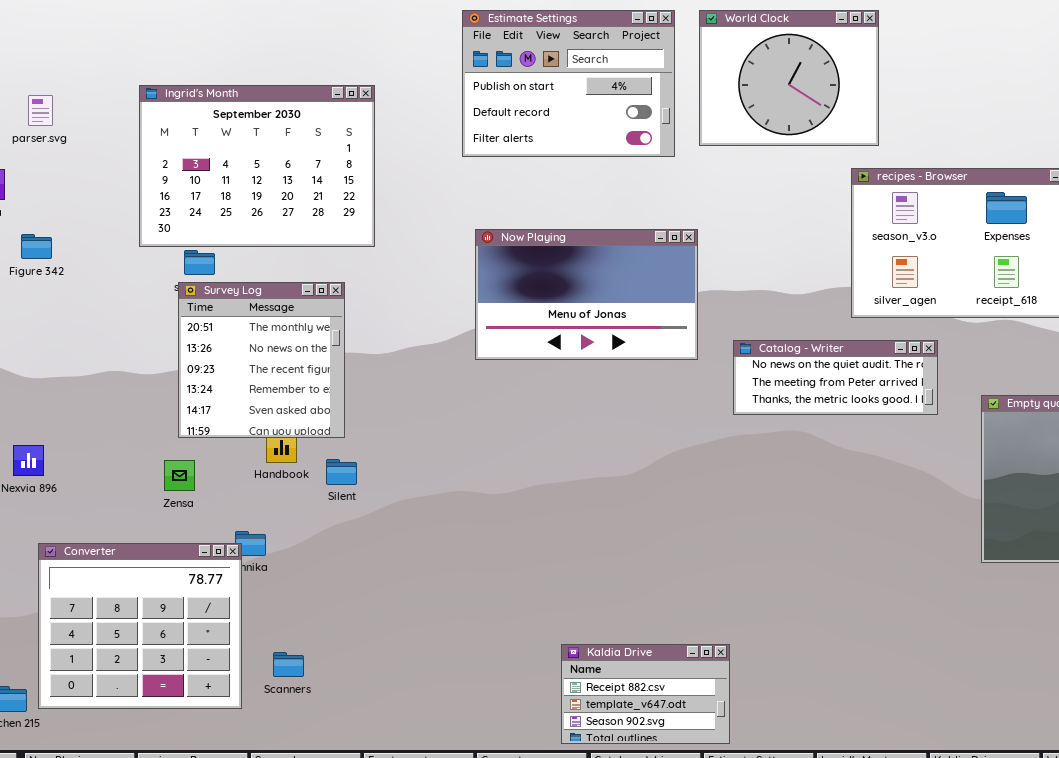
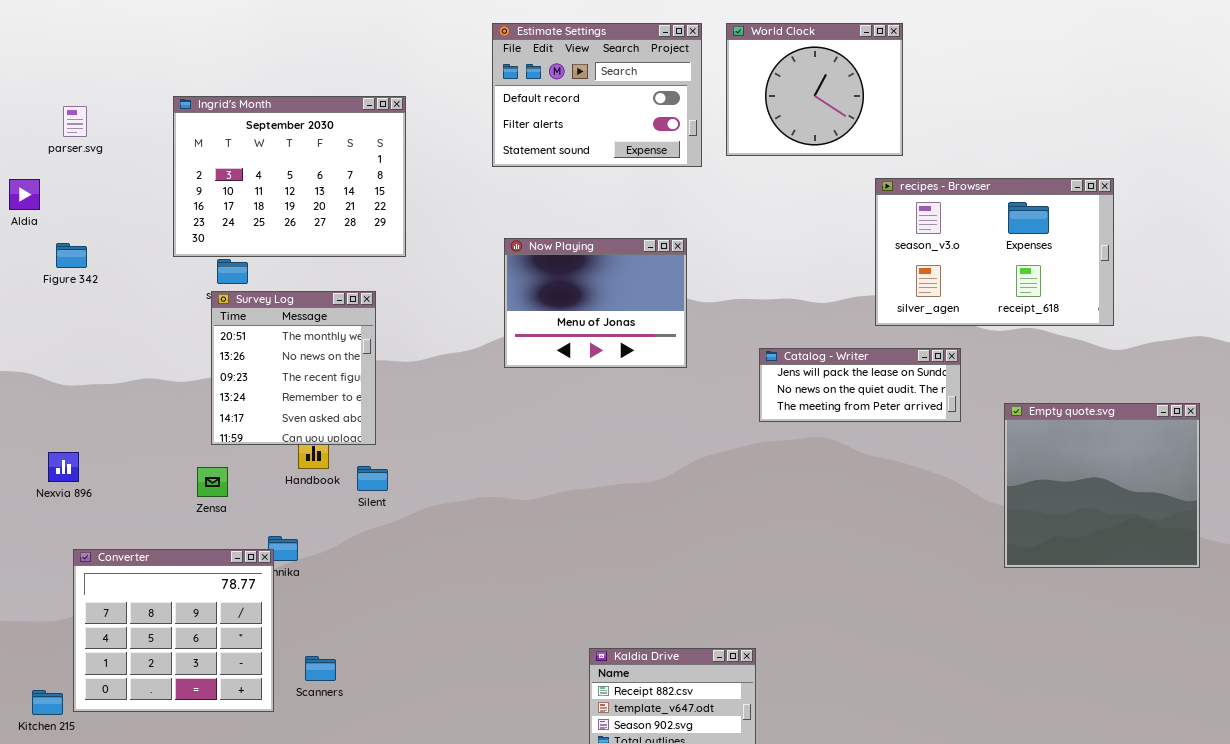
Estimate Settings: [462,10,675,157] -> [492,23,702,167], scrolled down 1 row
Now Playing: [475,229,698,360] -> [504,238,687,368], resized
Catalog - Writer: [733,340,938,415] -> [759,348,961,422], scrolled up 1 row

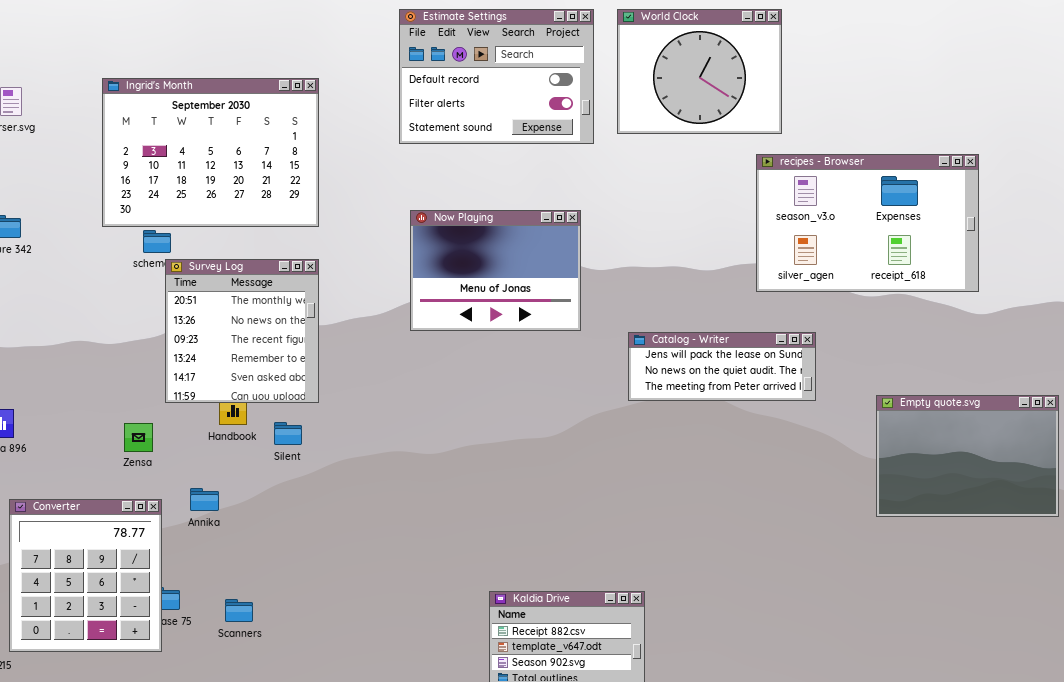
Survey Log: [211,291,376,445] -> [165,259,319,403], moved
Catalog - Writer: [759,348,961,422] -> [628,332,816,401], moved
Empty quote.svg: [1004,403,1200,568] -> [876,395,1059,517], resized
Converter: [73,549,274,712] -> [9,499,162,652], resized

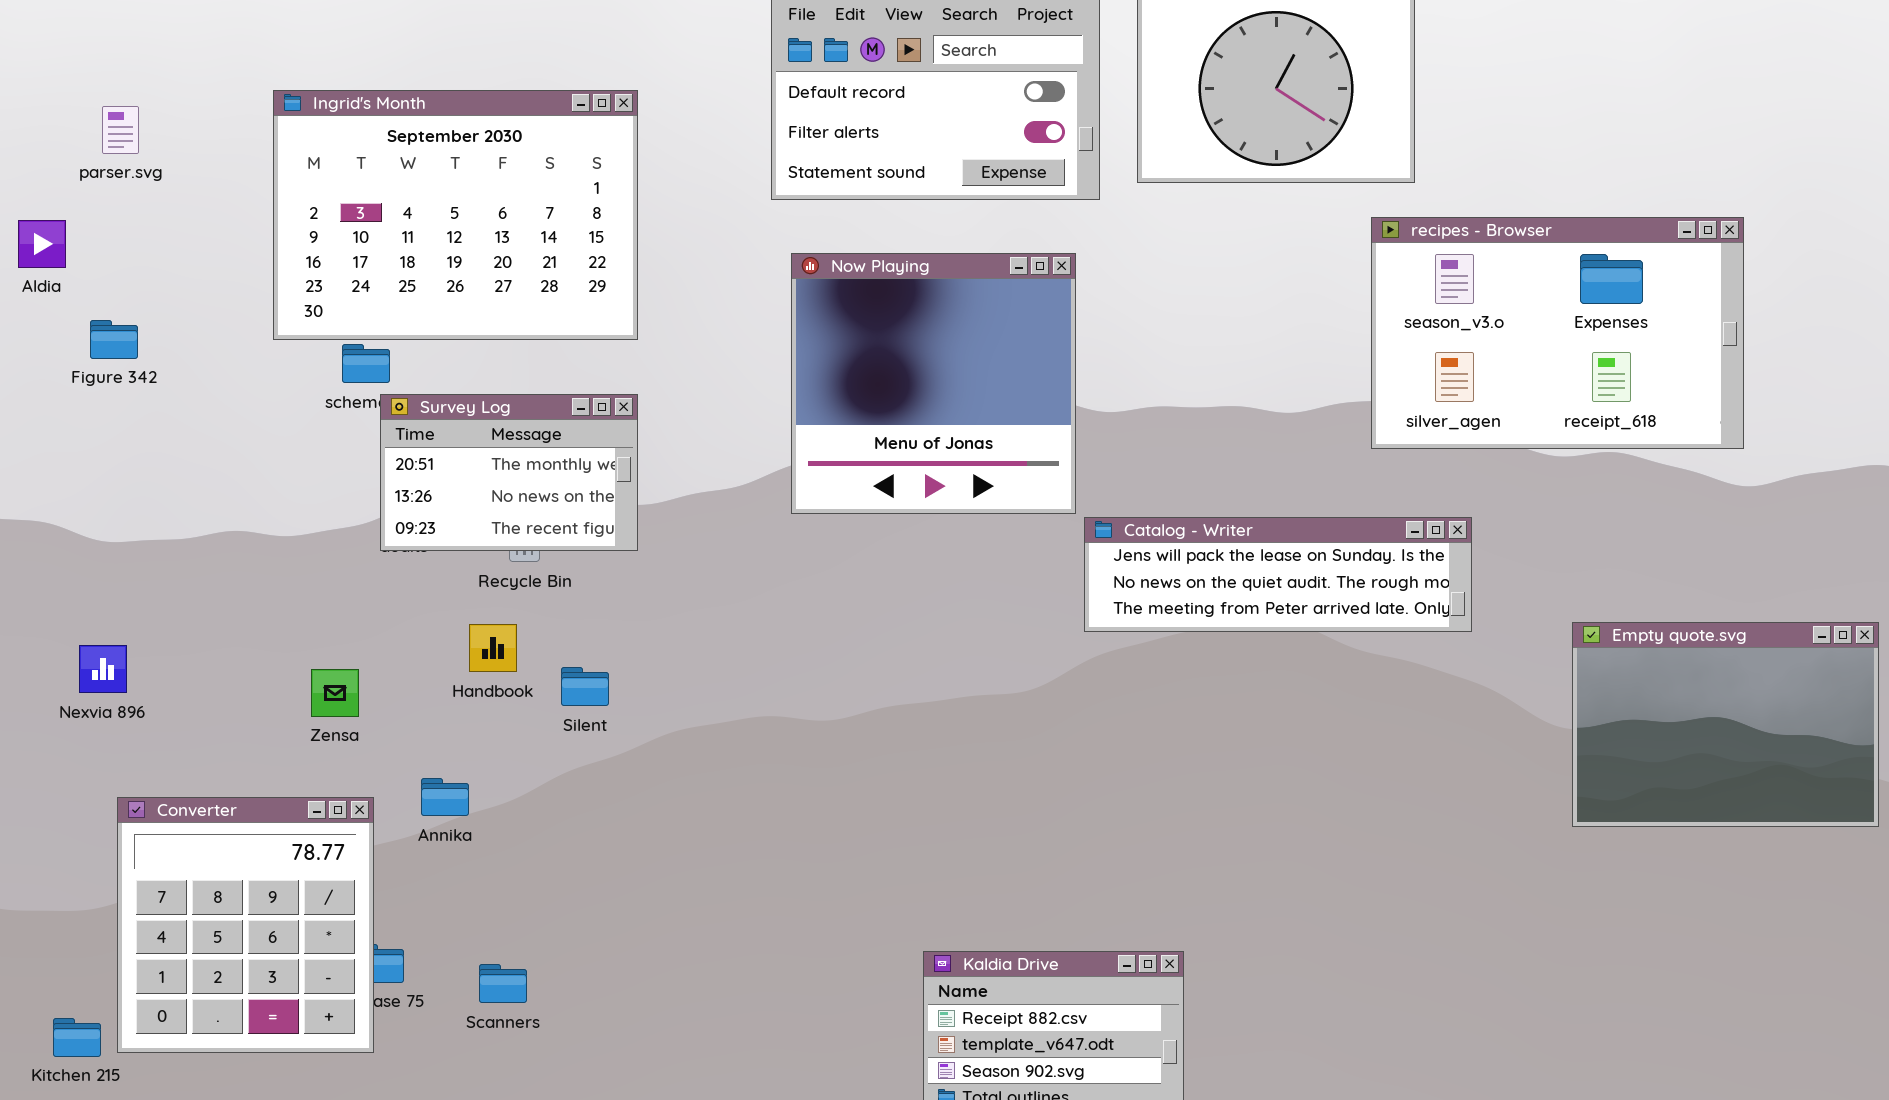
Now Playing: [410,210,581,331] -> [791,253,1076,514], resized
Survey Log: [165,259,319,403] -> [380,394,638,551], resized
Catalog - Writer: [628,332,816,401] -> [1084,517,1472,632], resized

